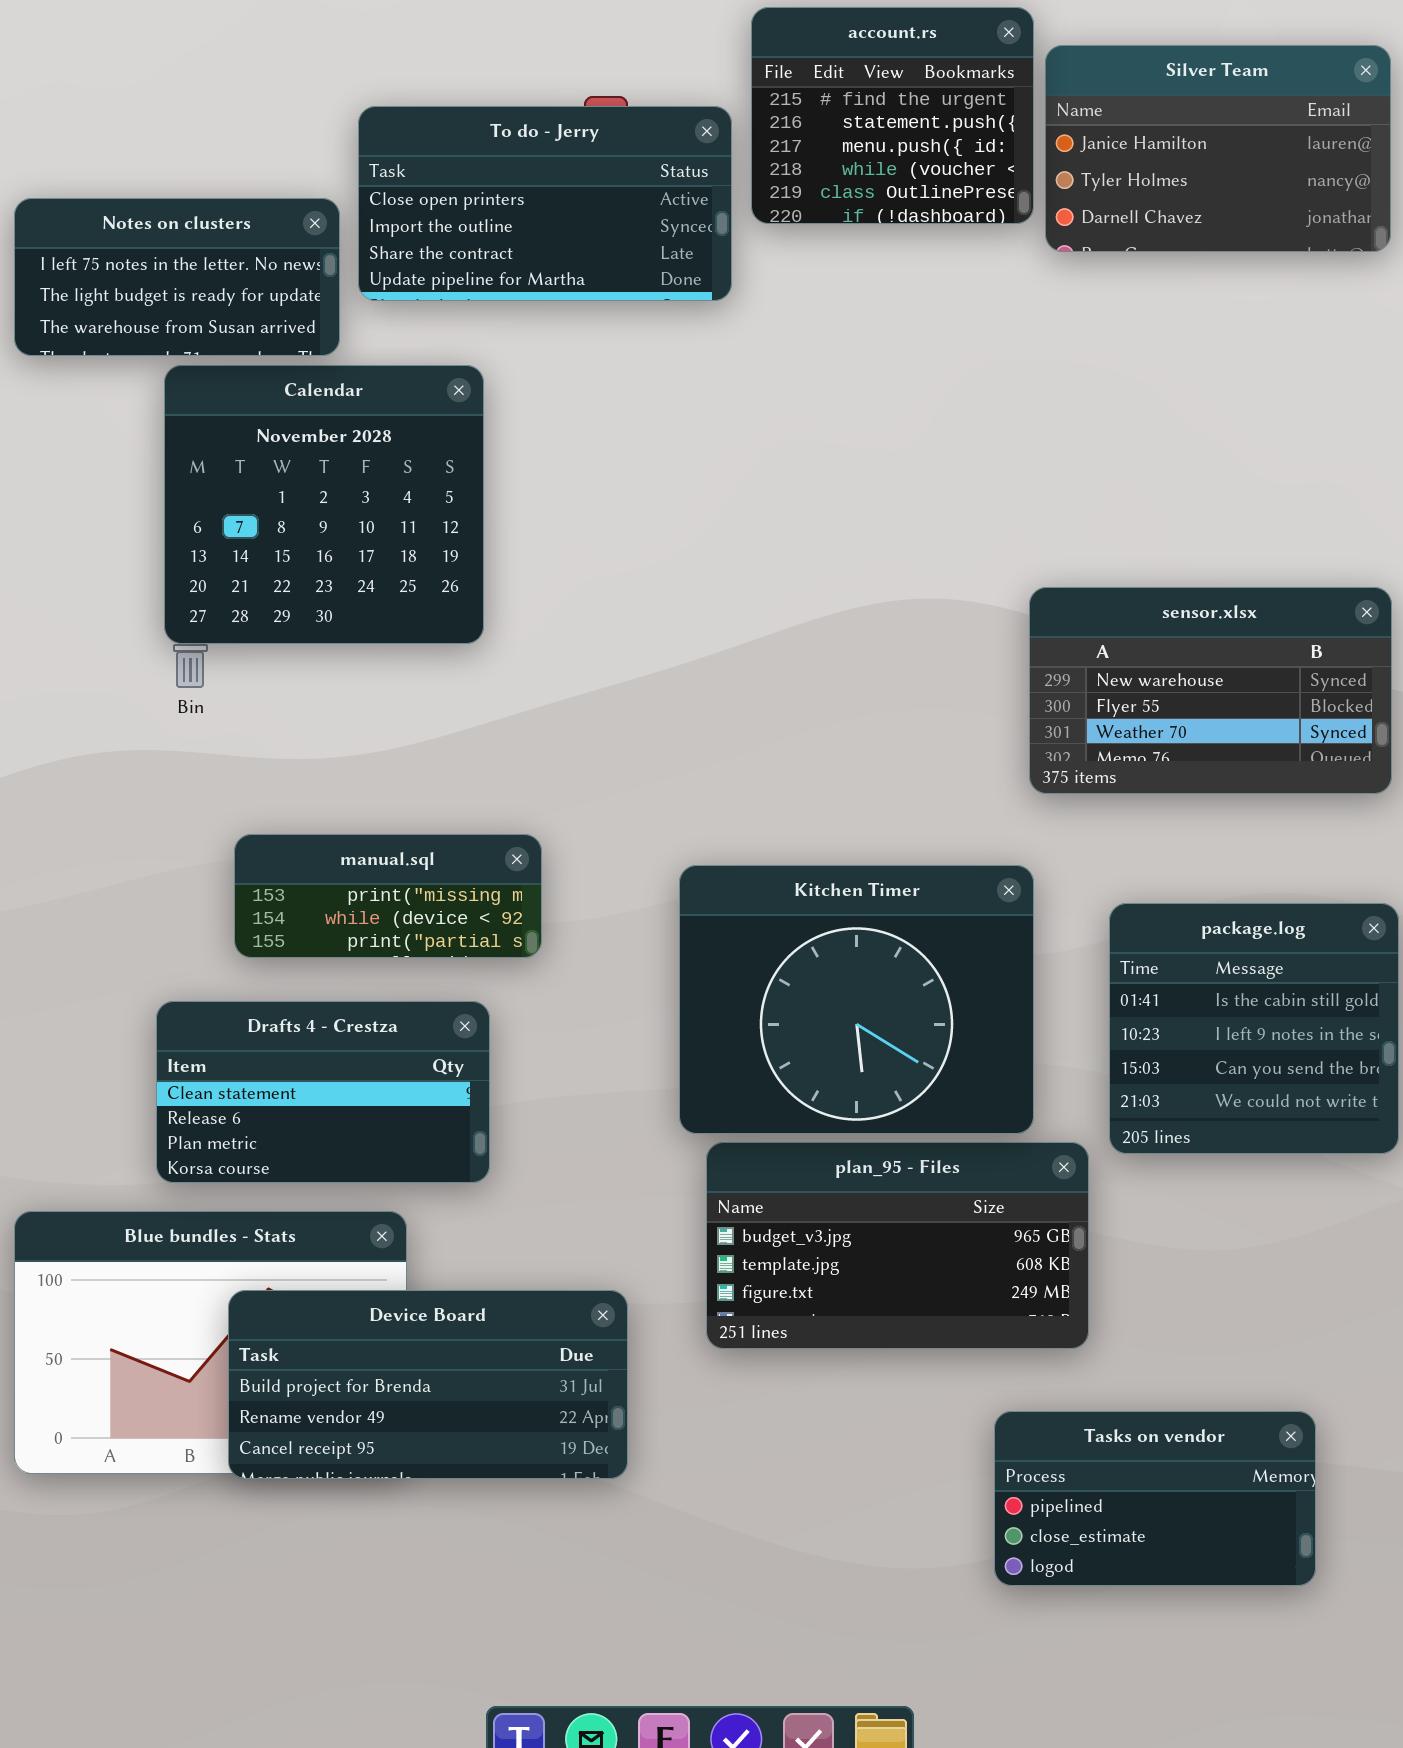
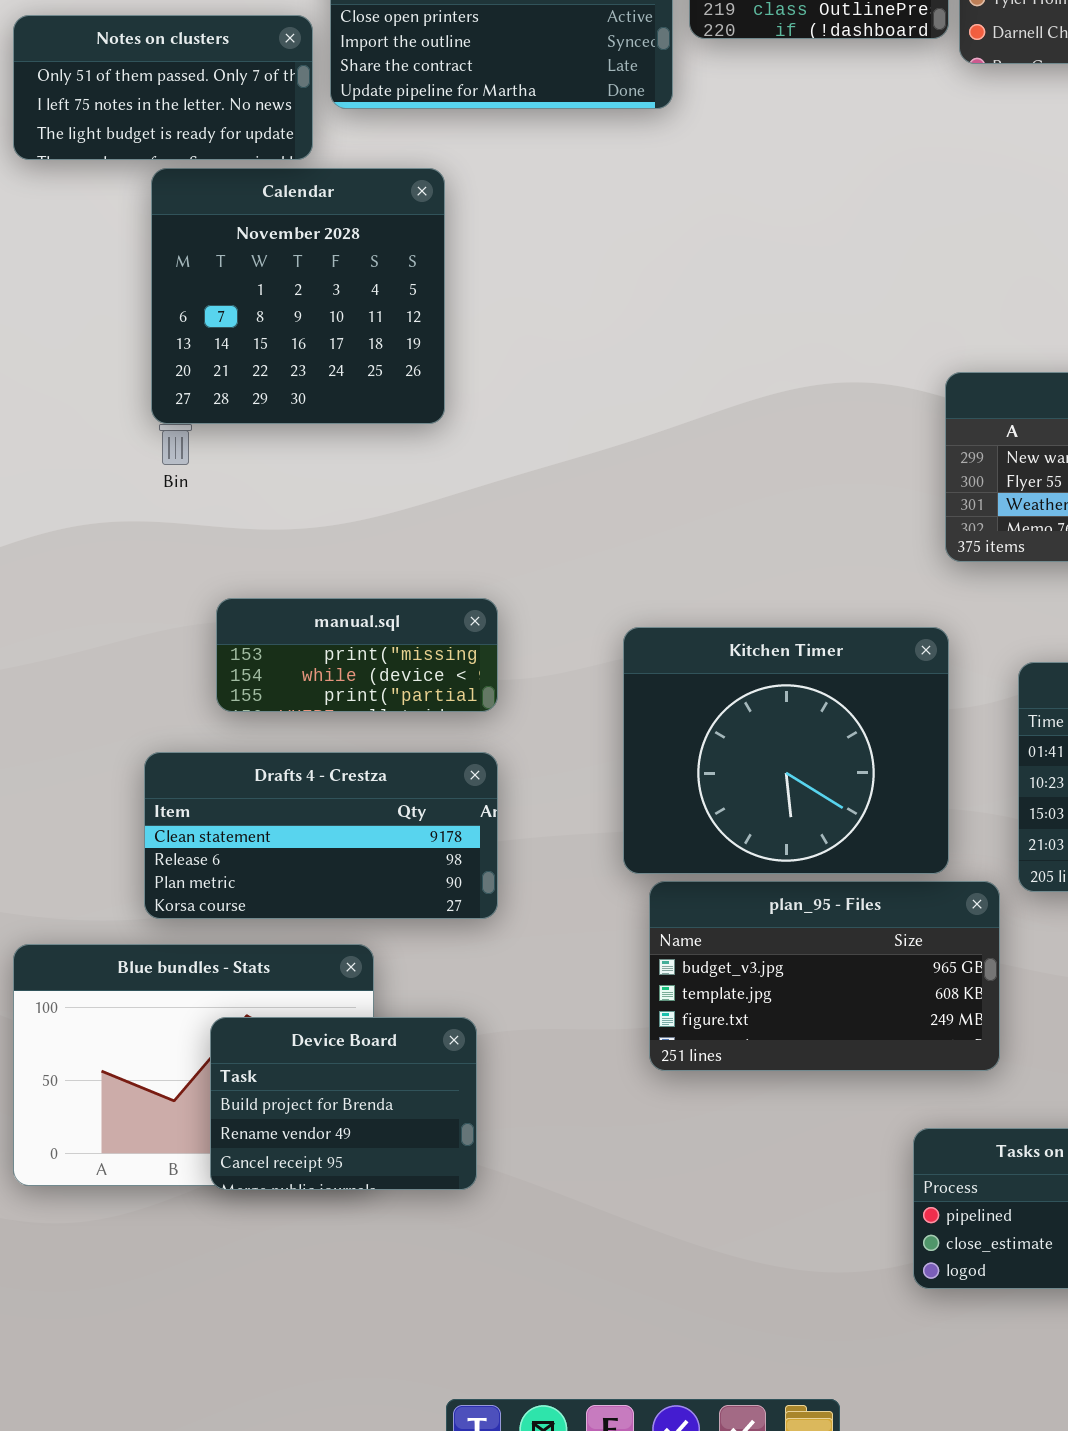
Notes on clusters: [14,198,340,356] -> [13,15,313,160], scrolled up 1 row
Drafts 4 - Crestza: [156,1001,490,1183] -> [144,752,498,919], resized
Device Board: [228,1290,628,1479] -> [210,1017,477,1190], resized

